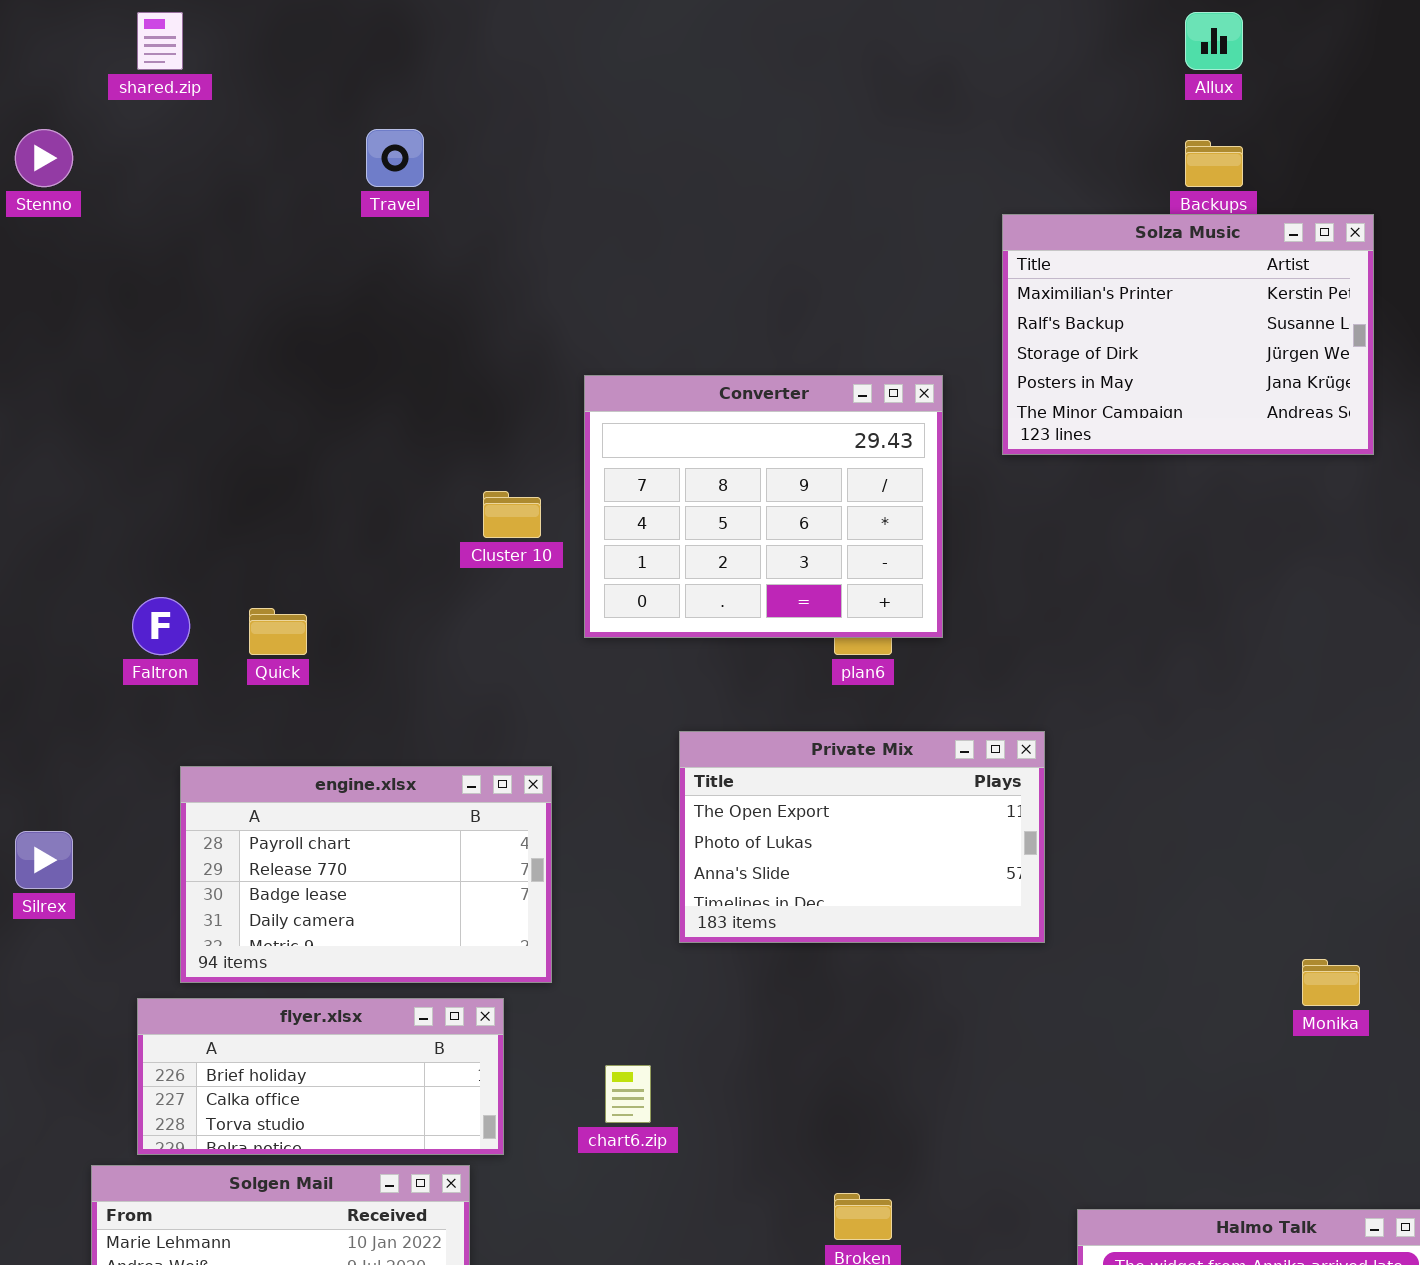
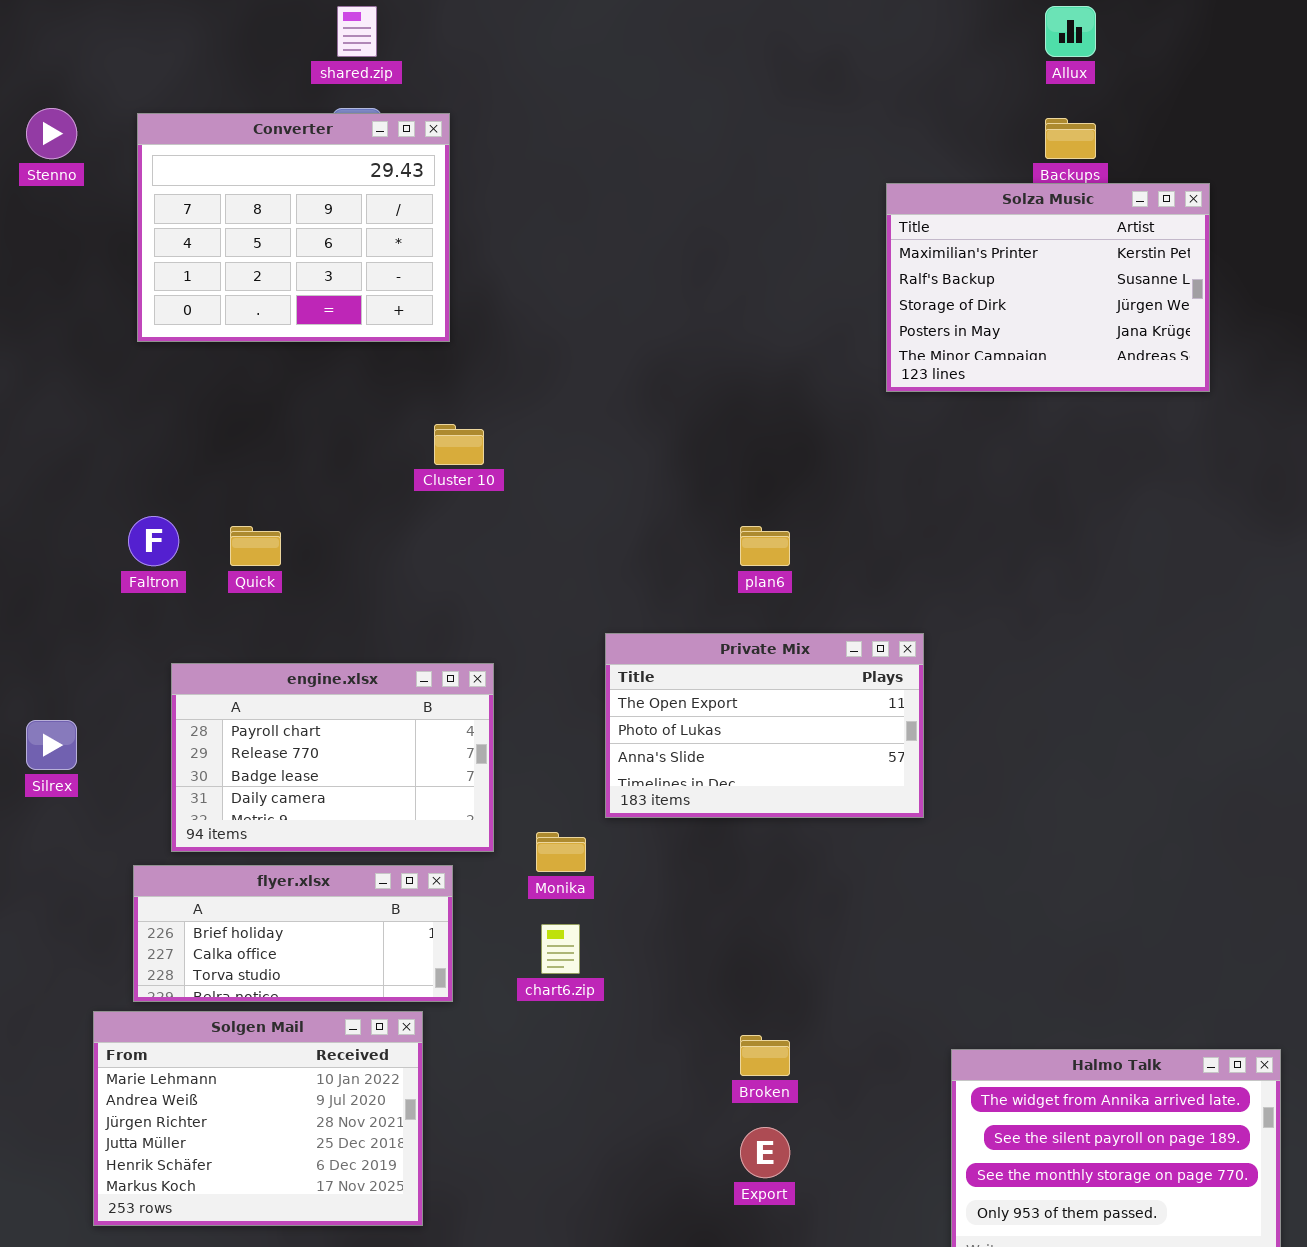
shared.zip: [137,12,183,70] -> [337,6,377,57], moved
Converter: [584,375,943,638] -> [137,113,450,342], moved
Monika: [1302,959,1360,1006] -> [536,832,586,872], moved

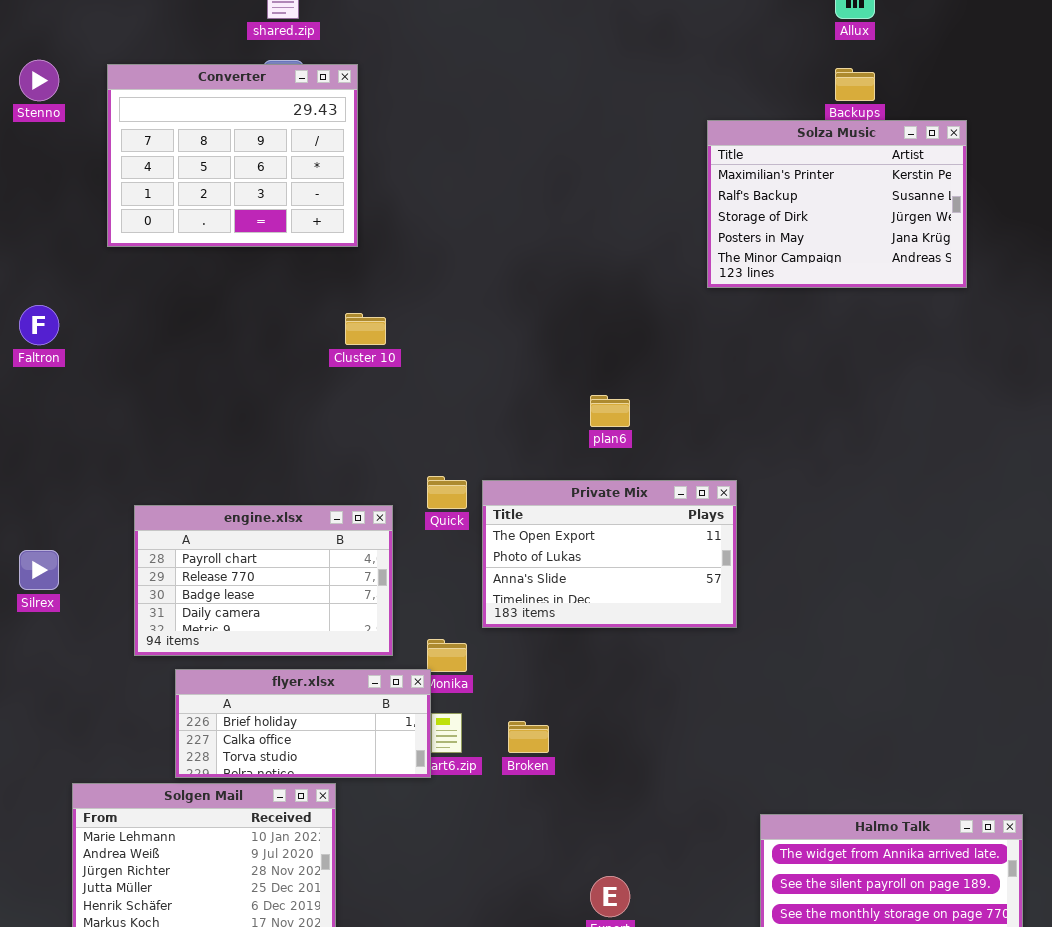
Faltron: [128,516,179,566] -> [19,305,59,345], moved
Quick: [230,526,281,566] -> [427,476,467,509], moved
flyer.xlsx: [133,865,453,1002] -> [175,669,431,778], moved
Broken: [740,1035,790,1076] -> [508,721,549,753], moved

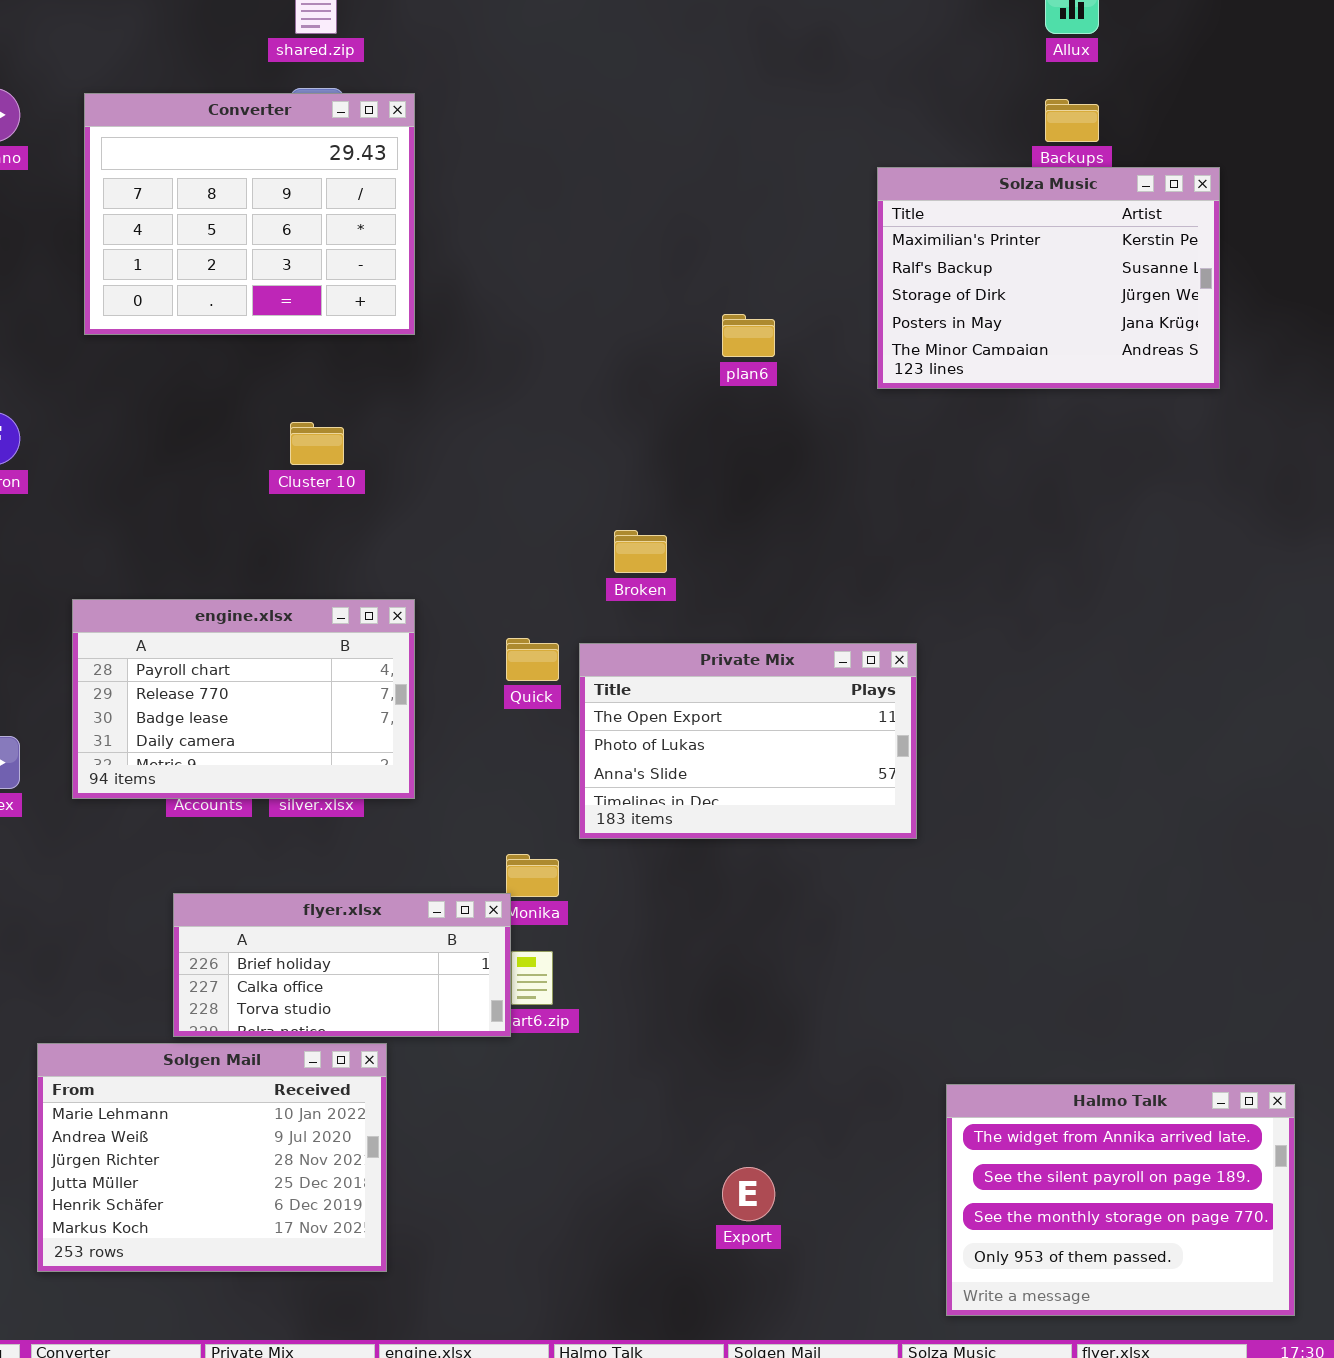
Cluster 10: [345,313,386,345] -> [290,422,344,465], moved
plan6: [590,395,630,427] -> [722,314,775,357], moved
engine.xlsx: [134,505,393,656] -> [72,599,415,799], moved
Broken: [508,721,549,753] -> [614,530,667,573], moved

